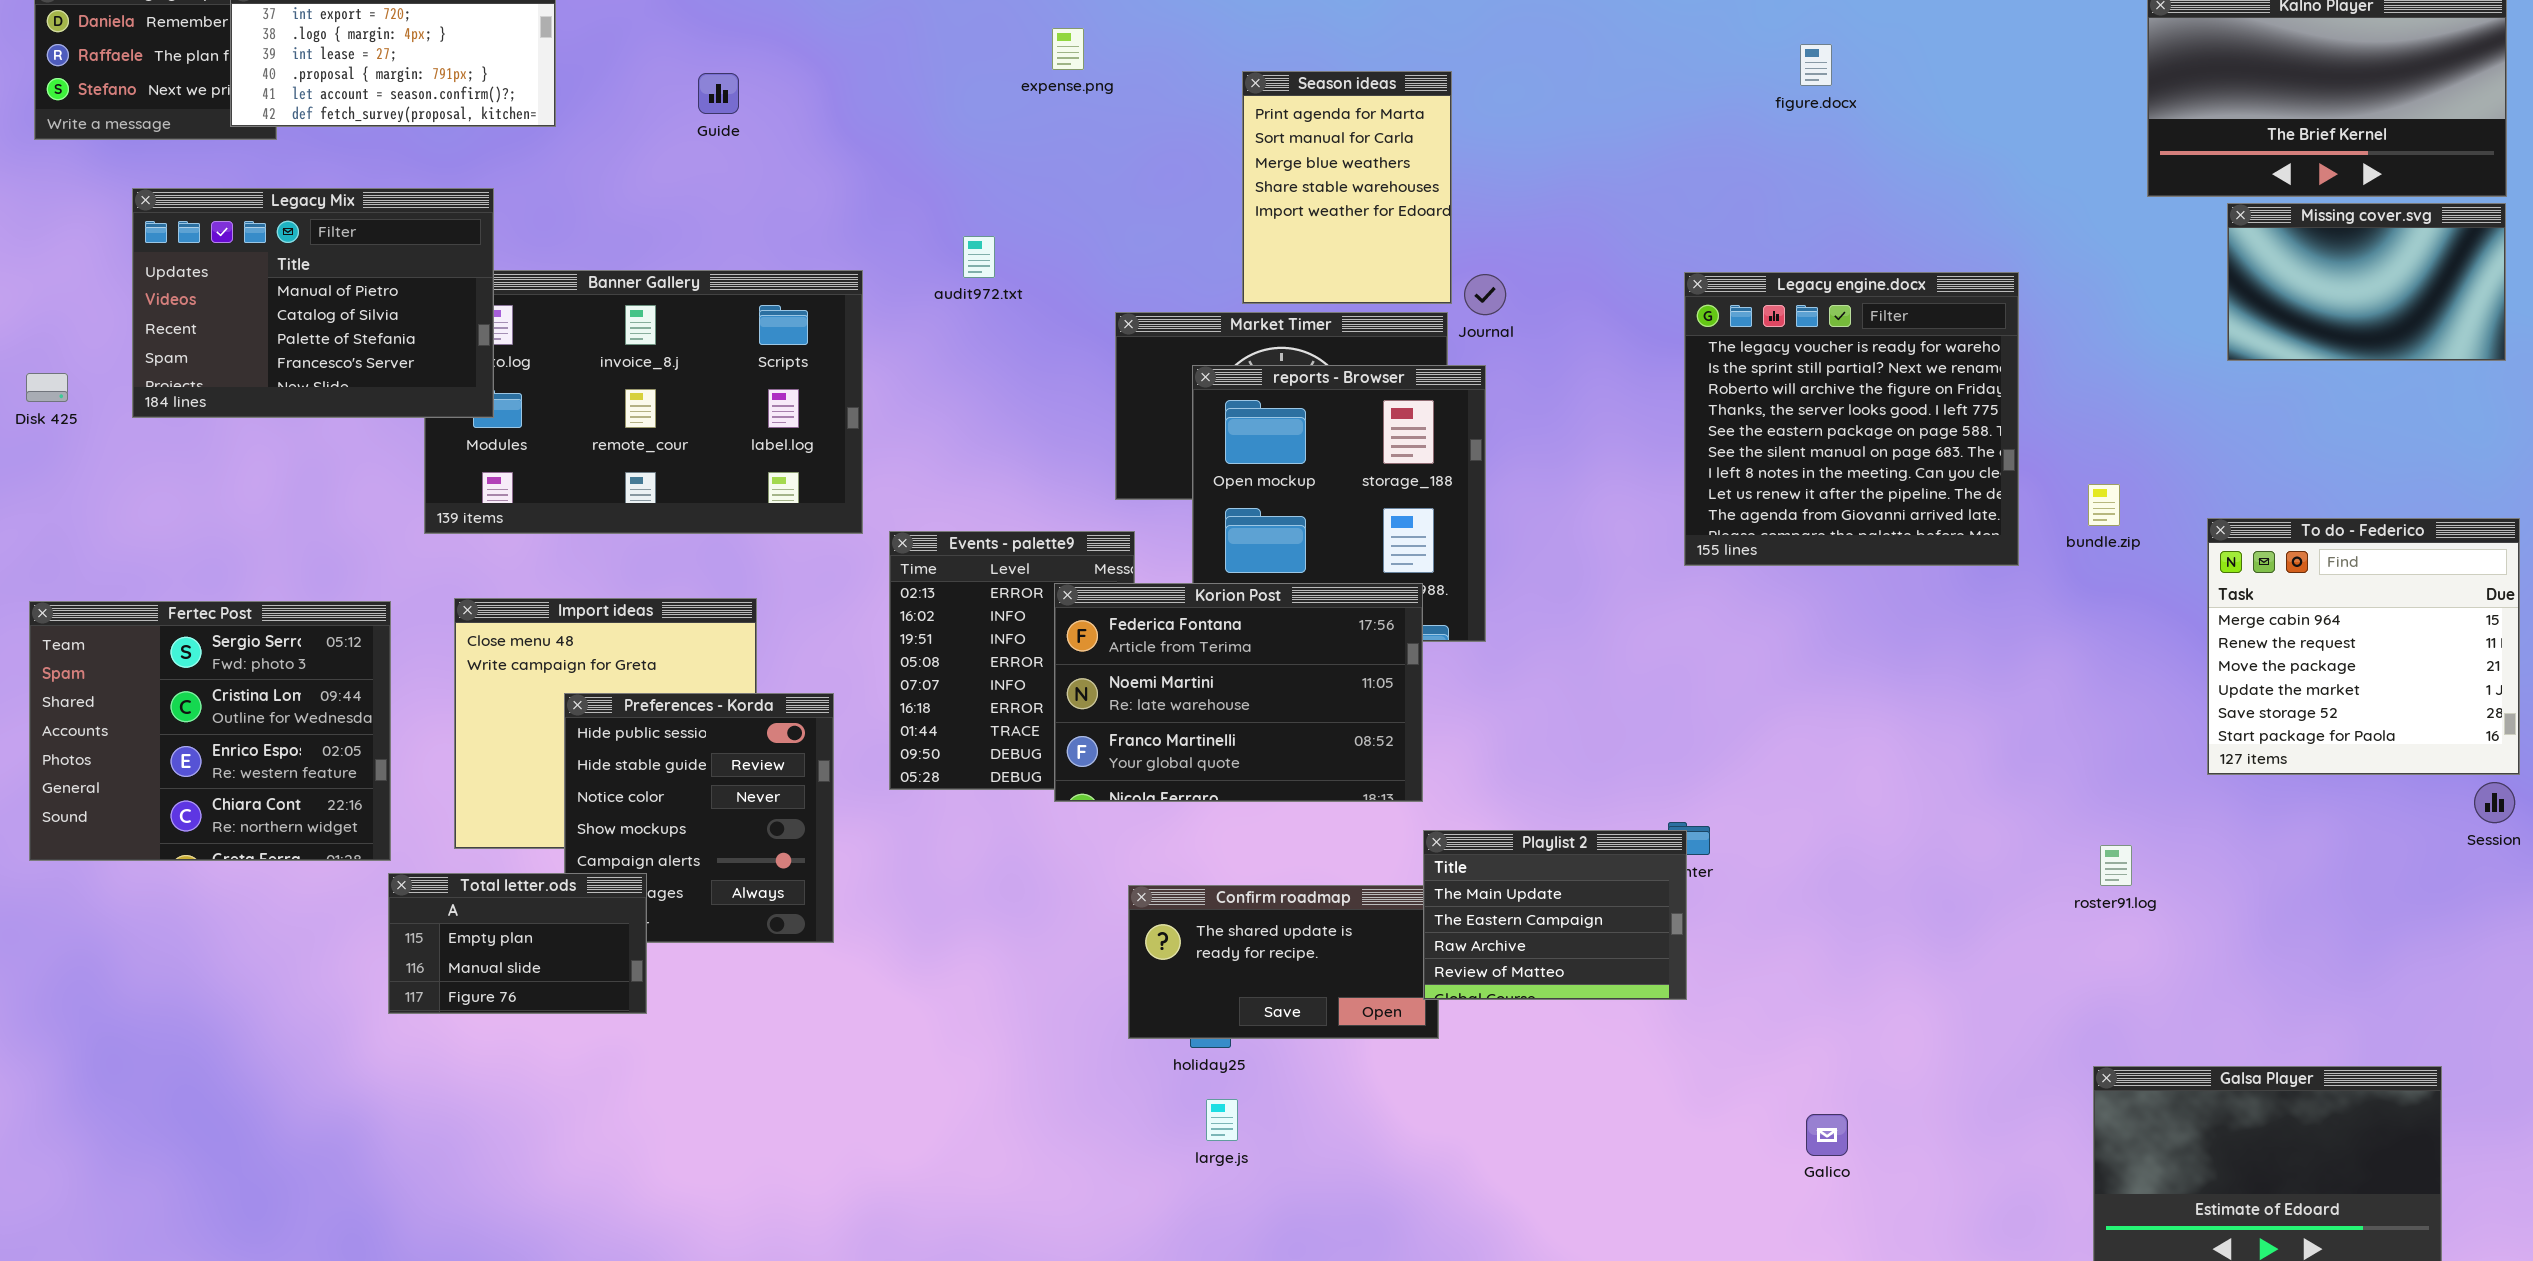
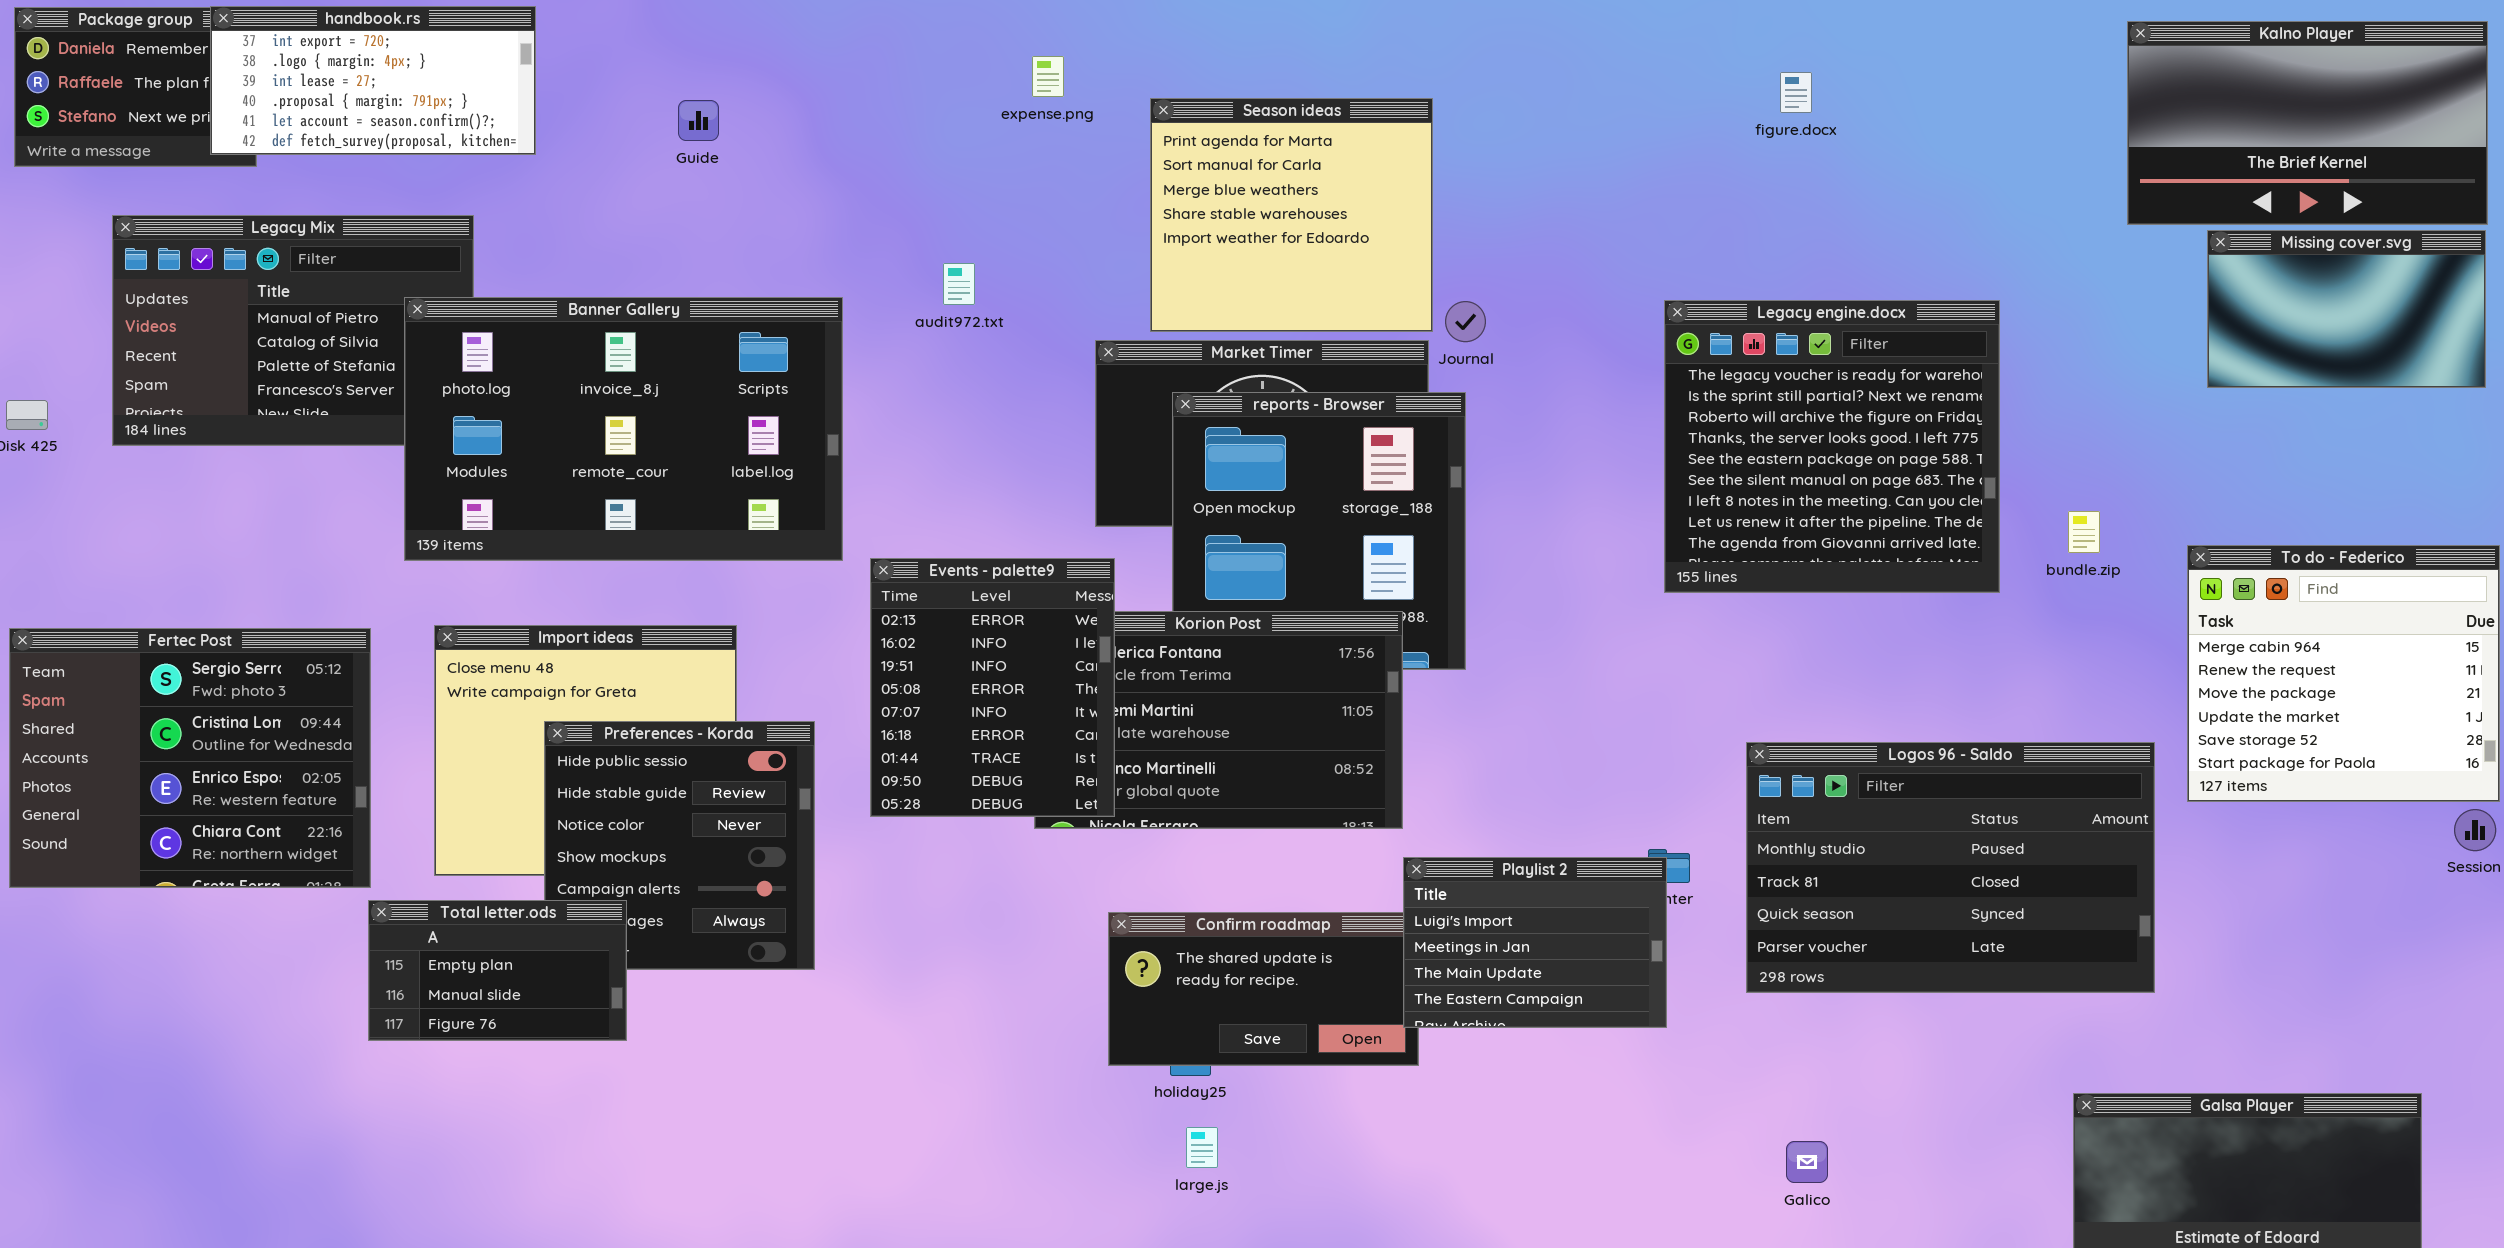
Season ideas: [1242,71,1452,304] -> [1150,98,1433,332], resized
Banner Gallery: [424,270,863,534] -> [404,297,843,561], raised
Events - palette9: [889,531,1135,790] -> [870,558,1115,817], raised
Logos 96 - Saldo: none -> [1746,742,2155,993], opened
Playlist 2: [1423,830,1687,1000] -> [1403,857,1667,1028], scrolled up 2 rows

